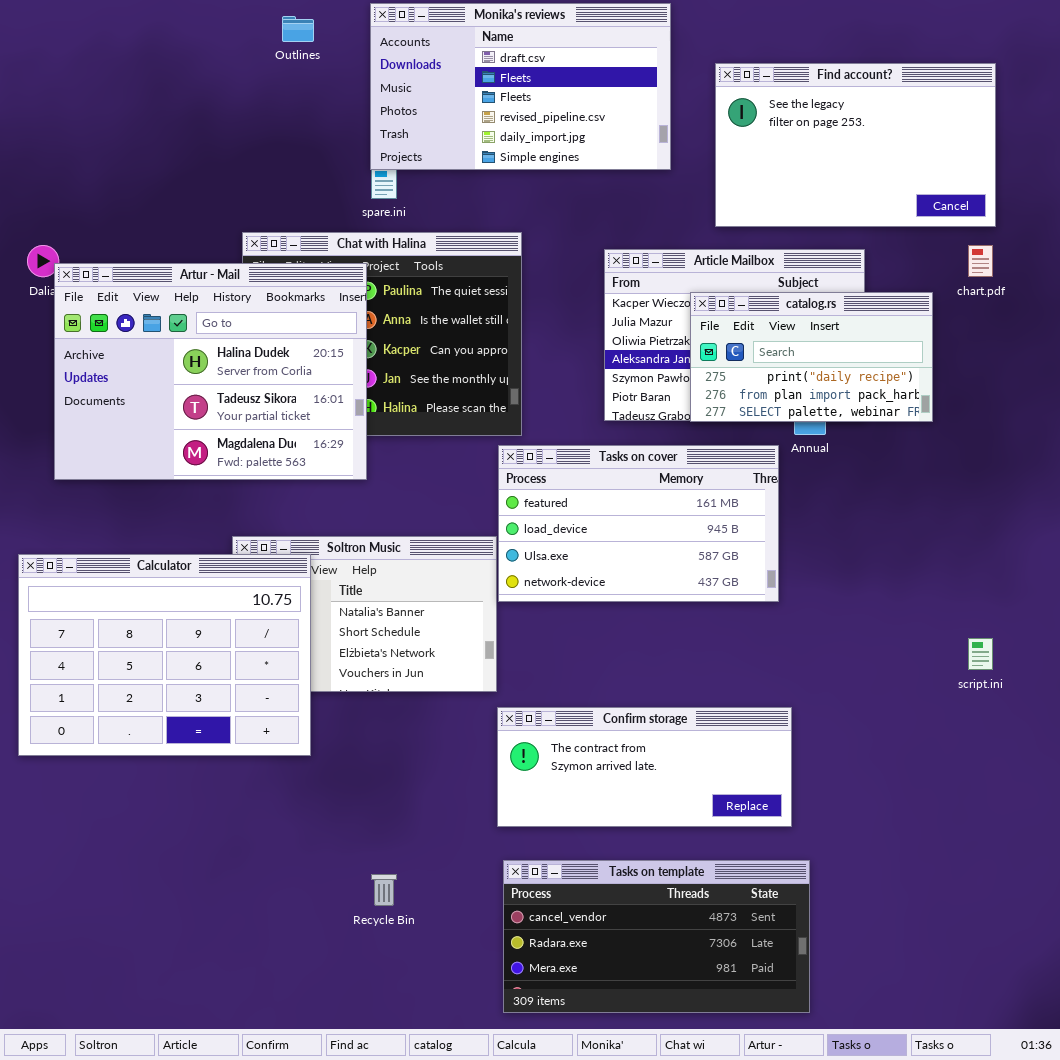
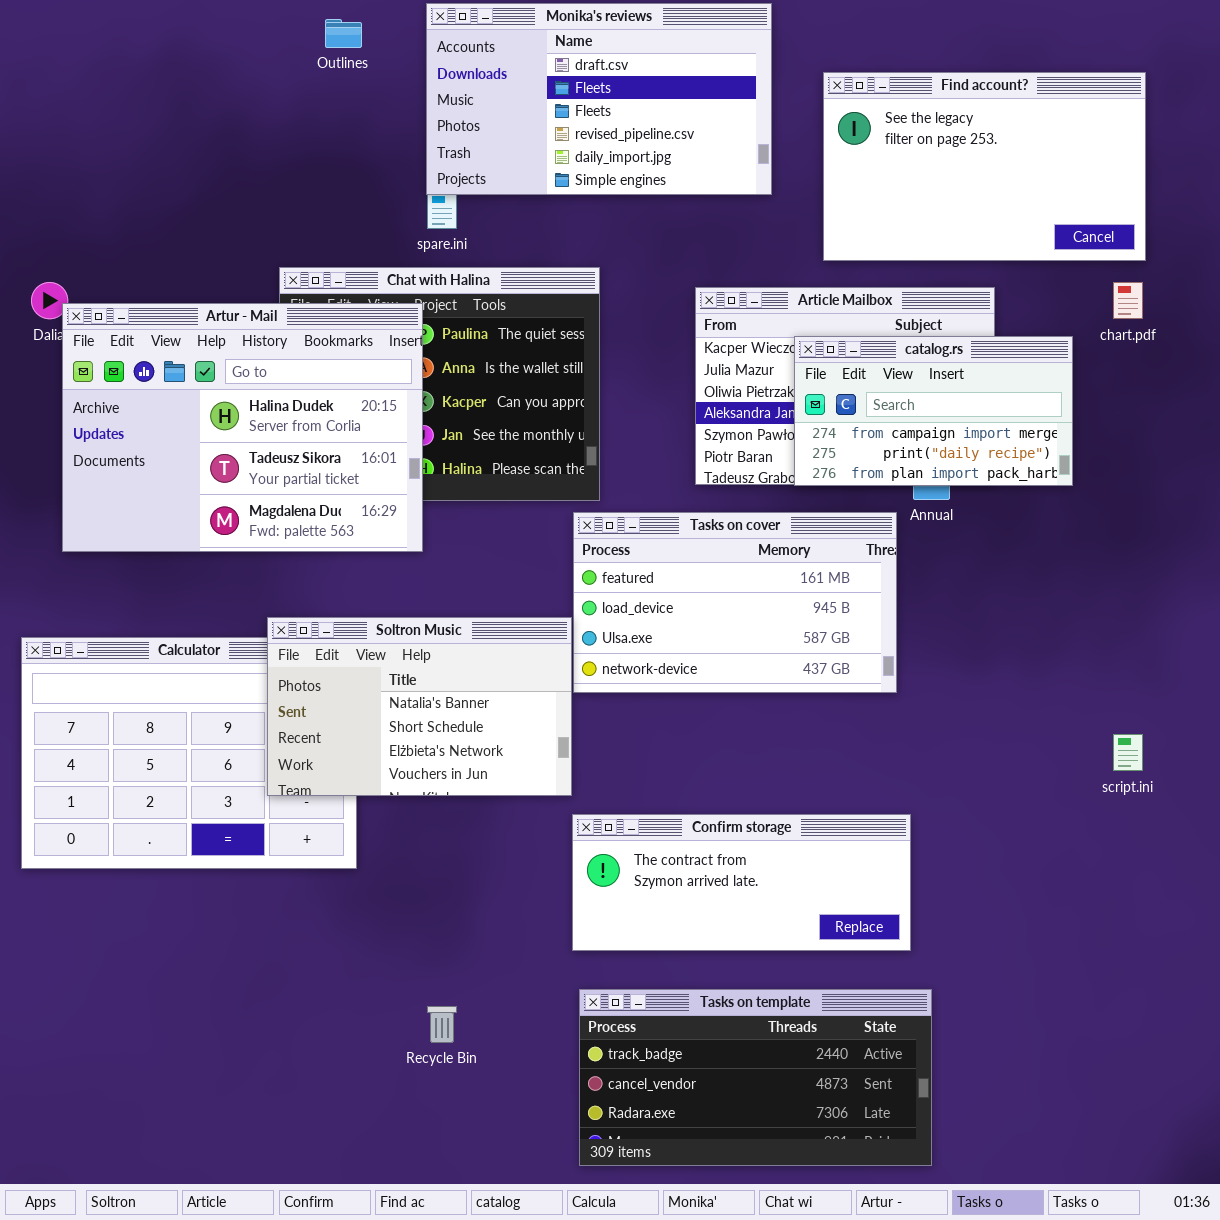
catalog.rs: [690,292,933,422] -> [794,336,1073,486], scrolled up 1 row
Soltron Music: [232,536,497,692] -> [267,617,572,796], raised
Tasks on template: [503,860,810,1013] -> [579,989,932,1166], scrolled up 1 row

